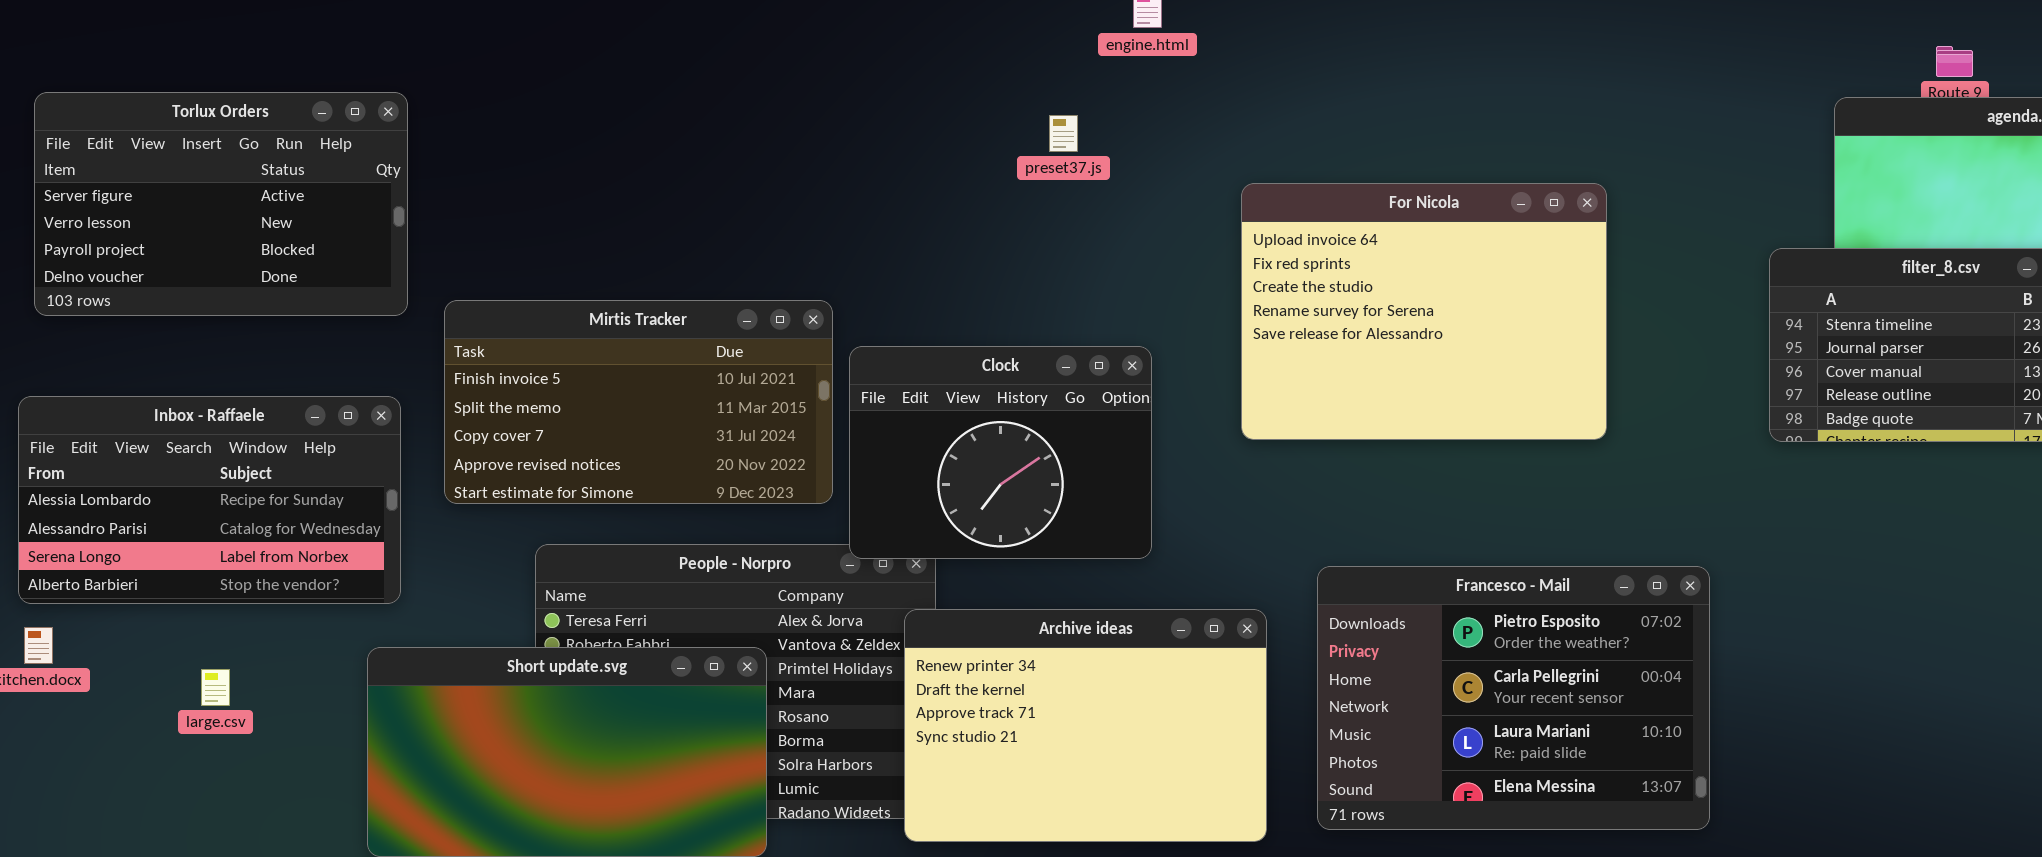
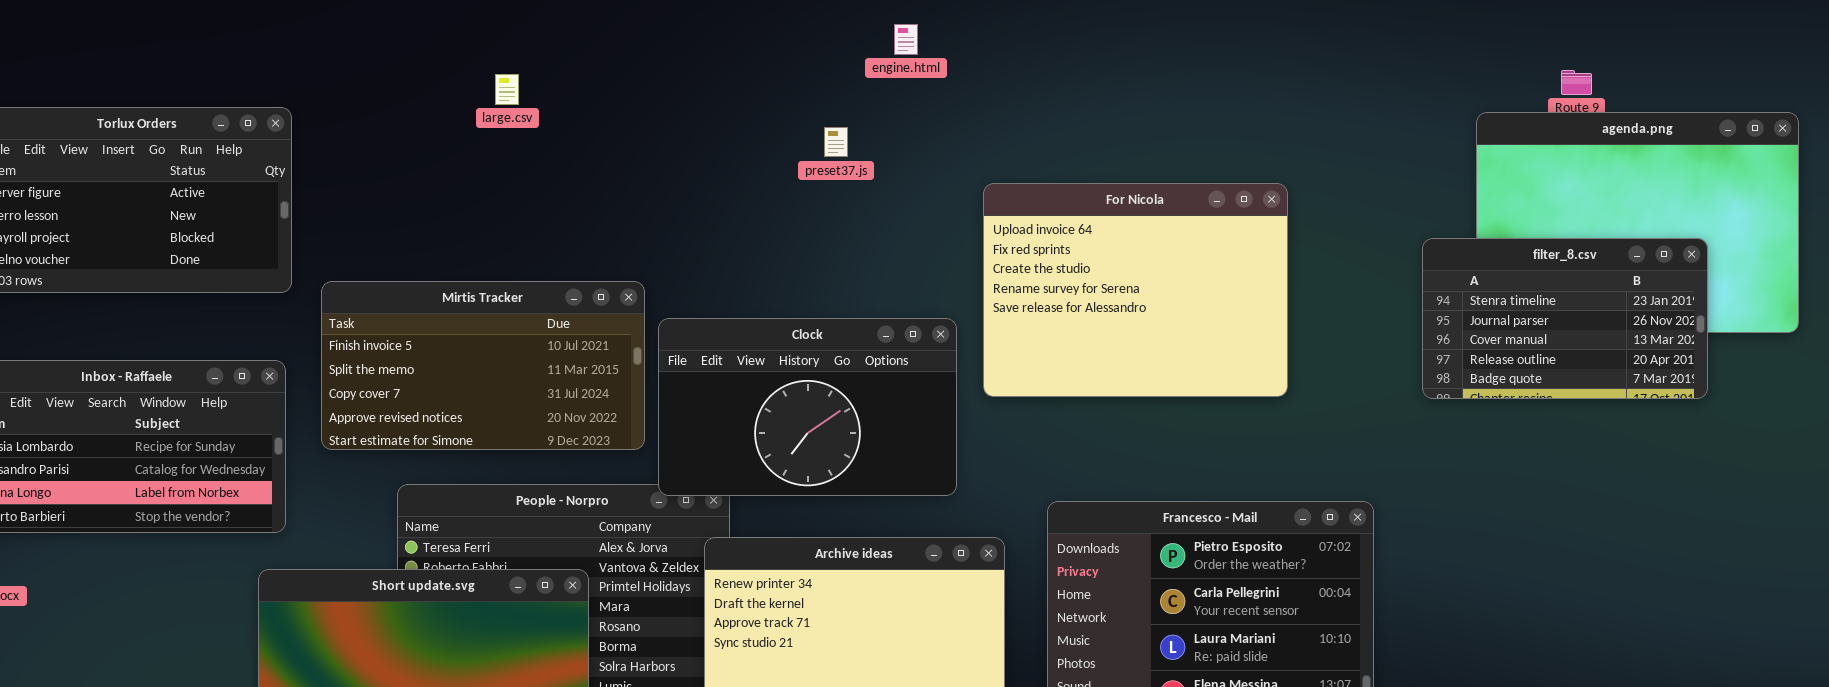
Clock: [849,346,1152,559] -> [658,318,957,496], resized
large.csv: [201,669,230,706] -> [495,74,519,105], moved

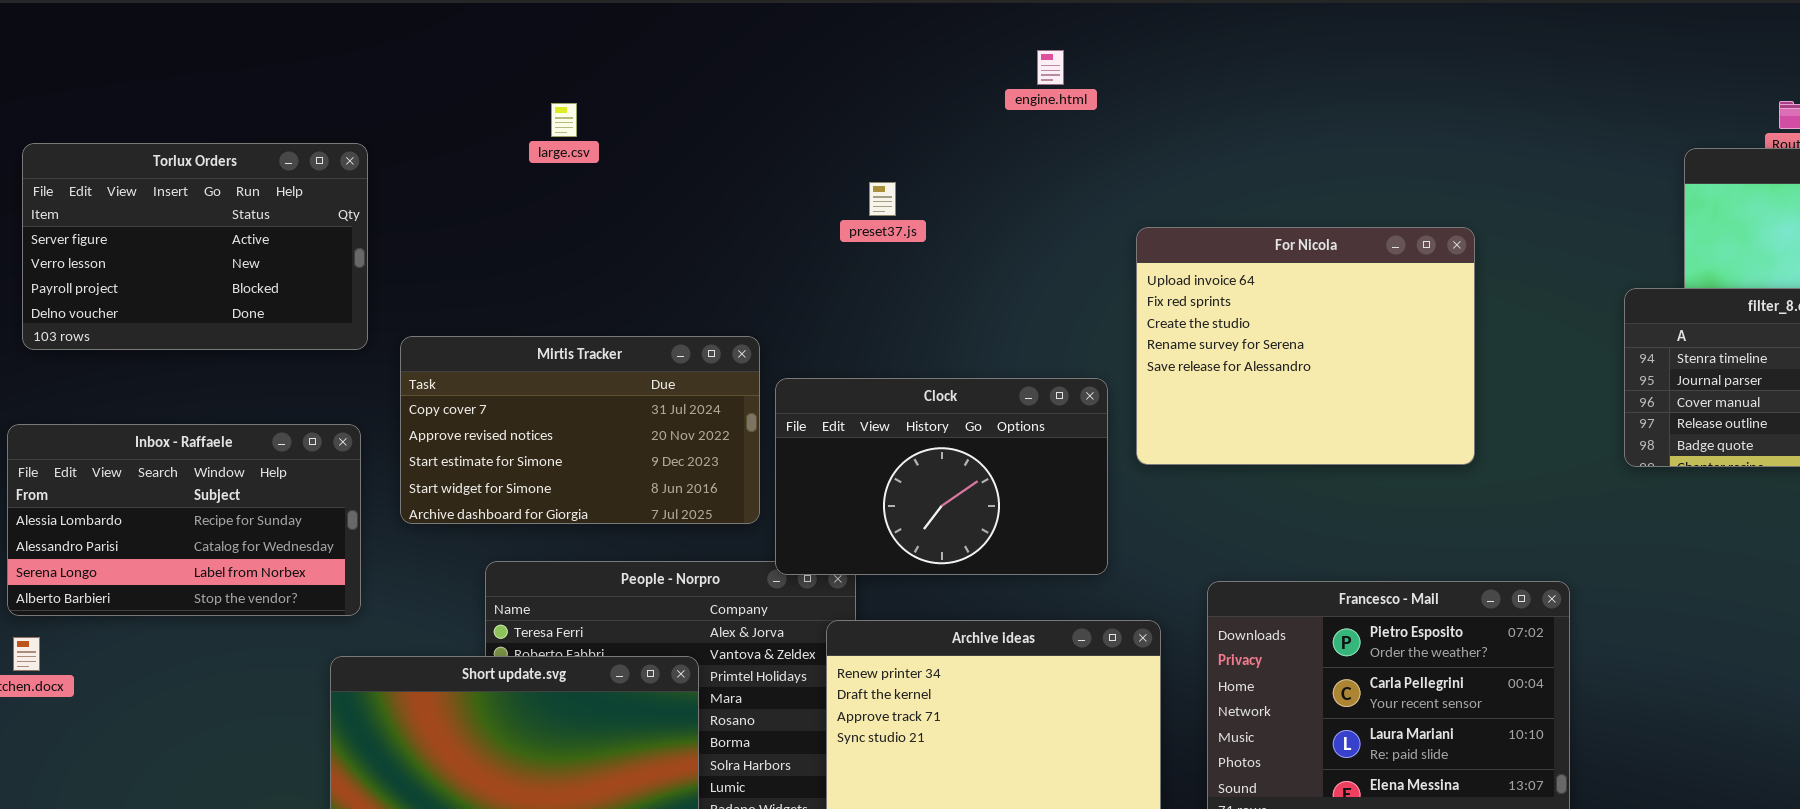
large.csv: [495,74,519,105] -> [551,103,577,137], moved
preset37.js: [824,127,848,157] -> [869,182,896,216], moved
Mirtis Tracker: [321,281,645,450] -> [400,336,760,524], scrolled down 2 rows

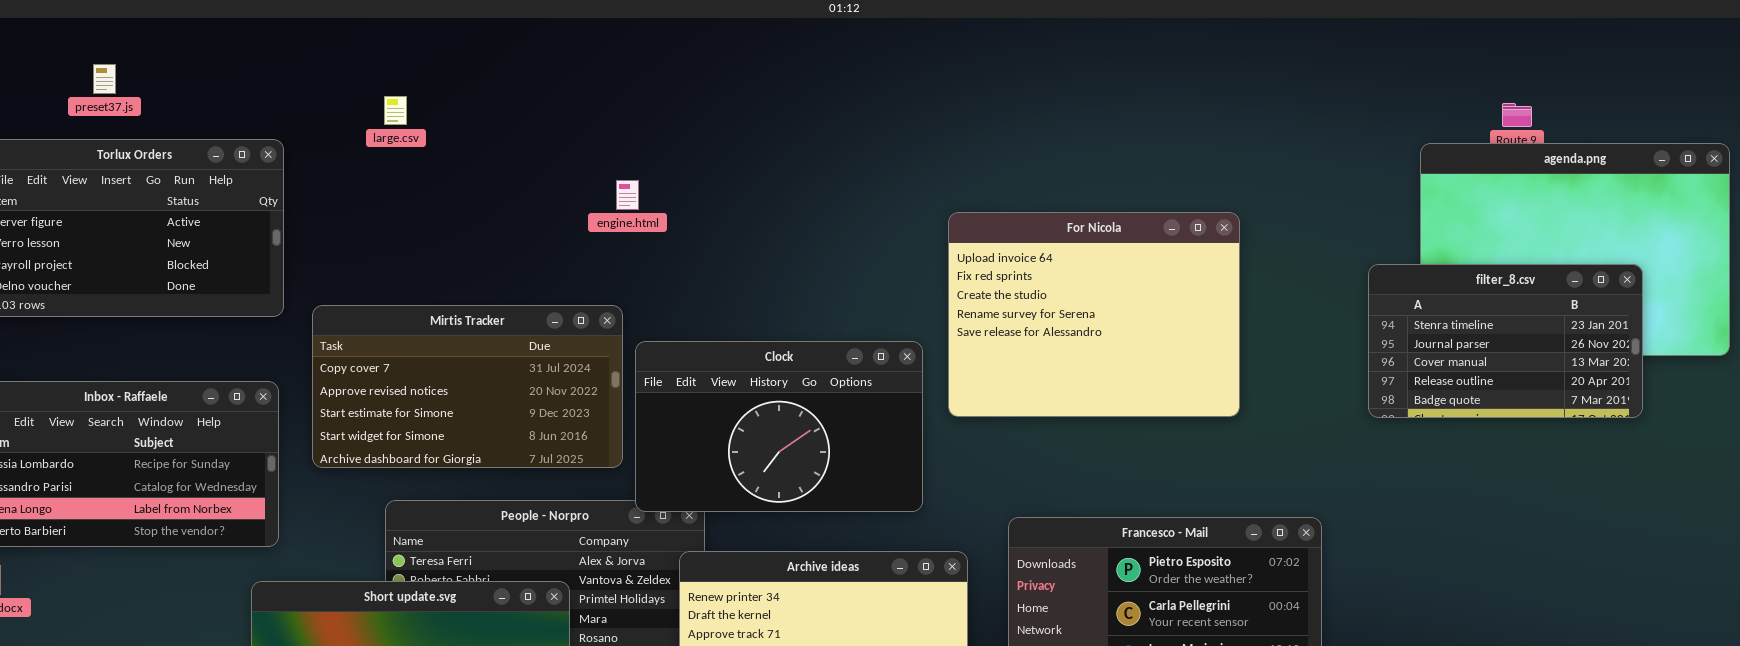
engine.html: [1037,50,1064,85] -> [616,180,639,210], moved
large.csv: [551,103,577,137] -> [384,96,407,125], moved
preset37.js: [869,182,896,216] -> [93,64,116,94], moved

